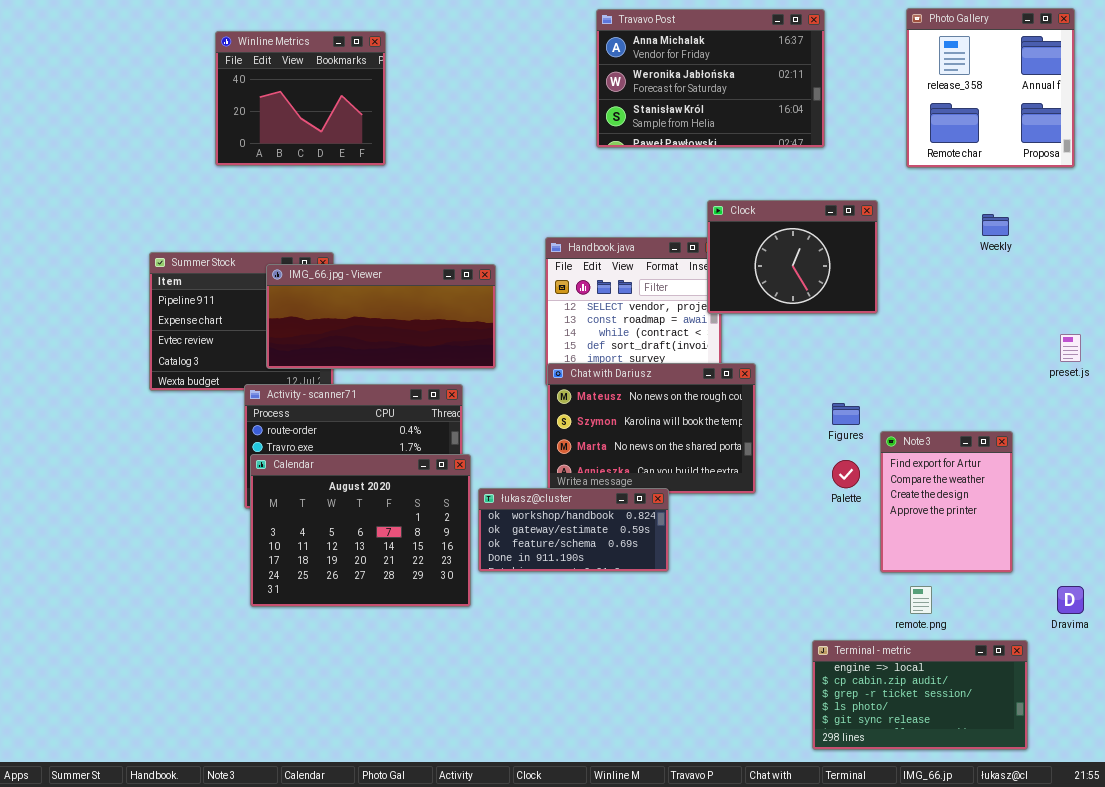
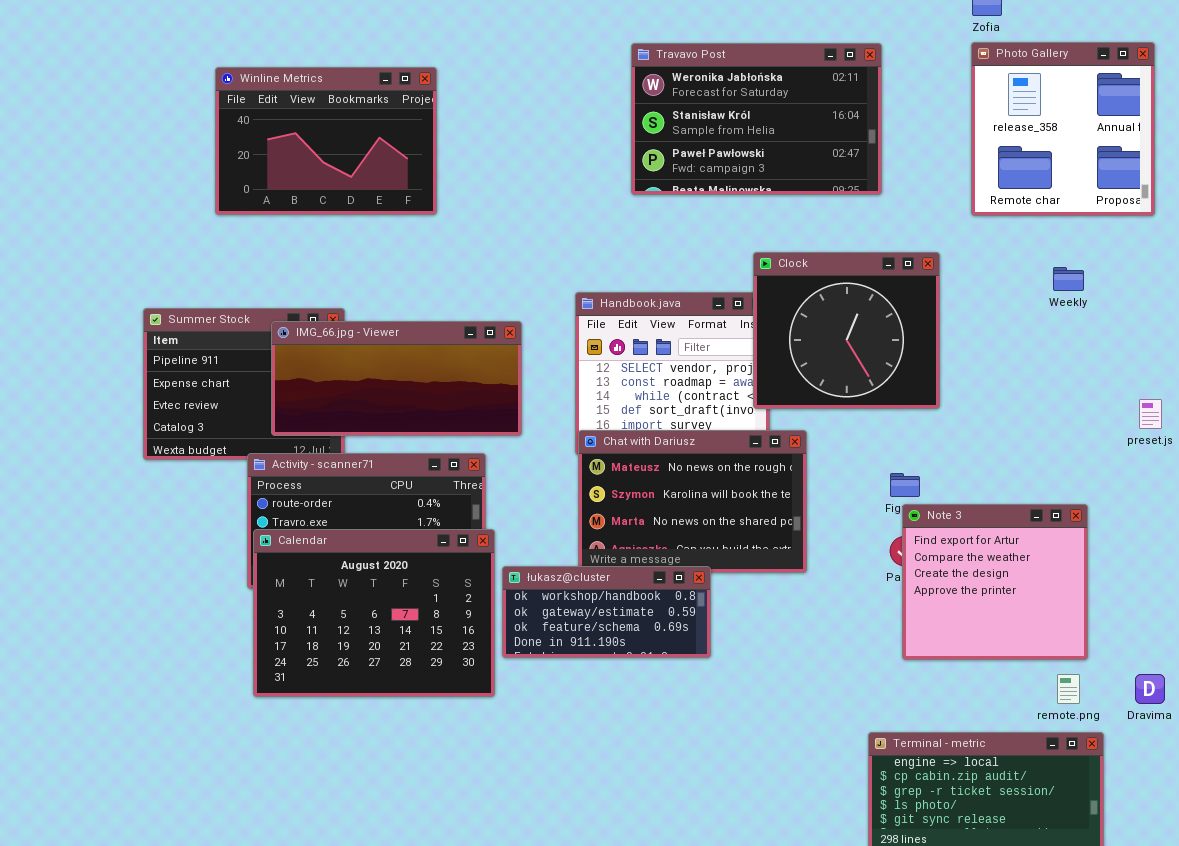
Travavo Post: [596,9,825,148] -> [631,43,882,195], scrolled down 1 row
Winline Metrics: [215,31,386,166] -> [215,67,437,215], resized
Clock: [707,200,878,314] -> [753,252,940,409], resized
Note 3: [880,431,1013,573] -> [902,504,1088,660], resized
remote.png: [910,586,932,614] -> [1057,674,1080,704], moved

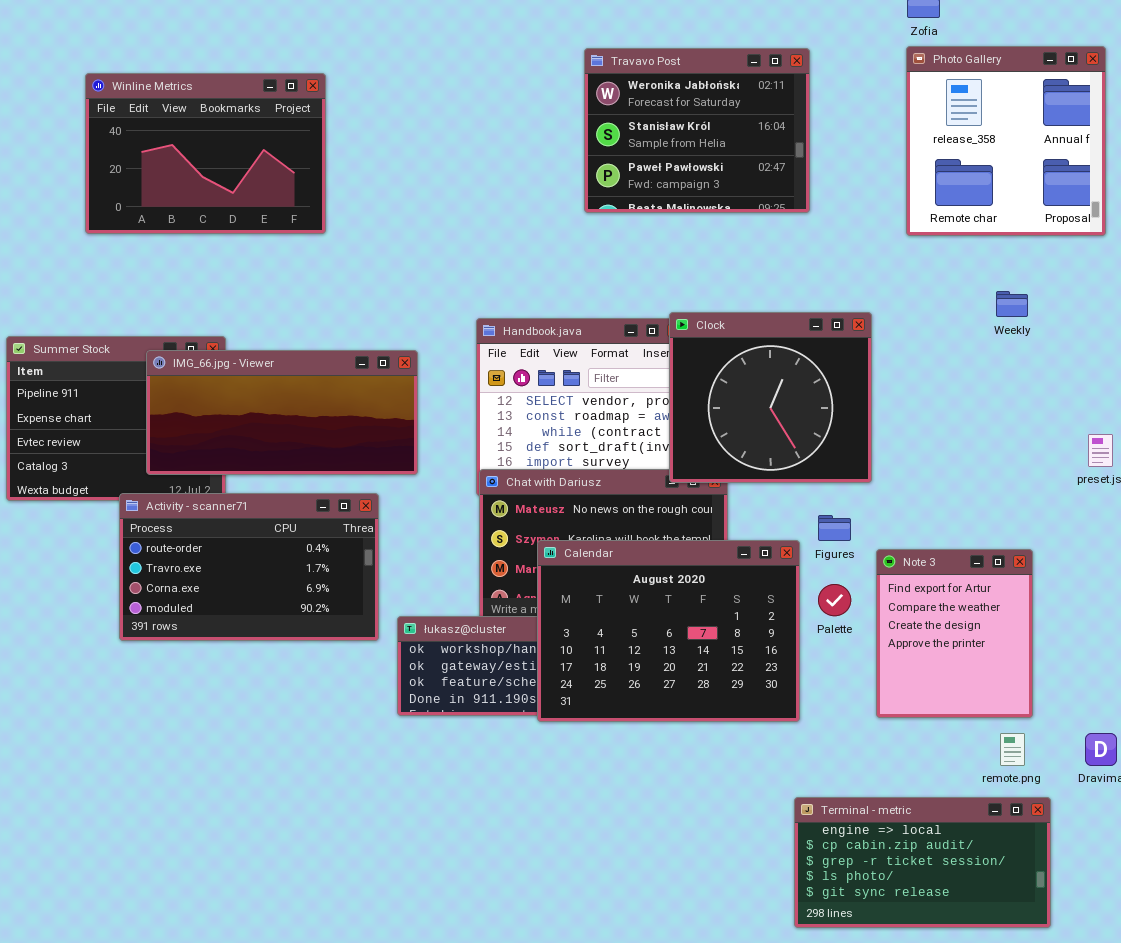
Travavo Post: [631,43,882,195] -> [584,48,810,213], resized
Clock: [753,252,940,409] -> [669,312,872,483], moved
Note 3: [902,504,1088,660] -> [876,549,1033,718], resized
Calendar: [253,529,495,697] -> [537,540,800,722], moved

